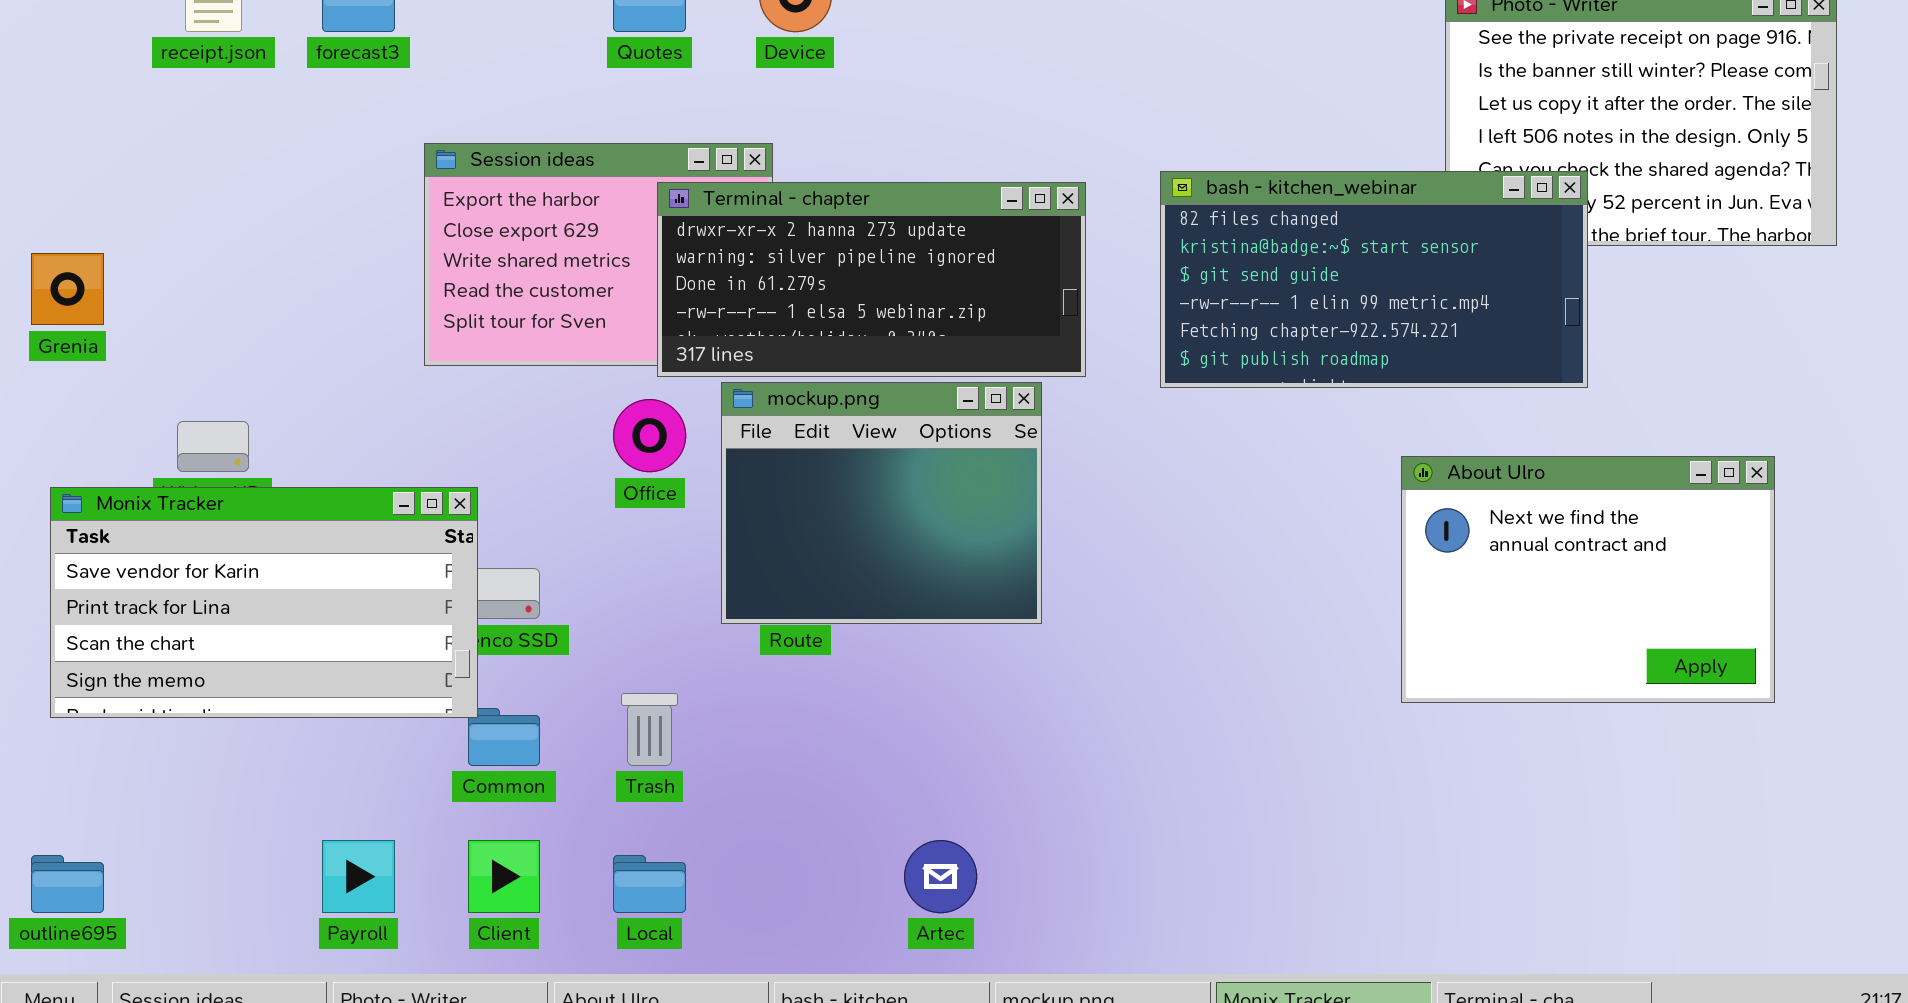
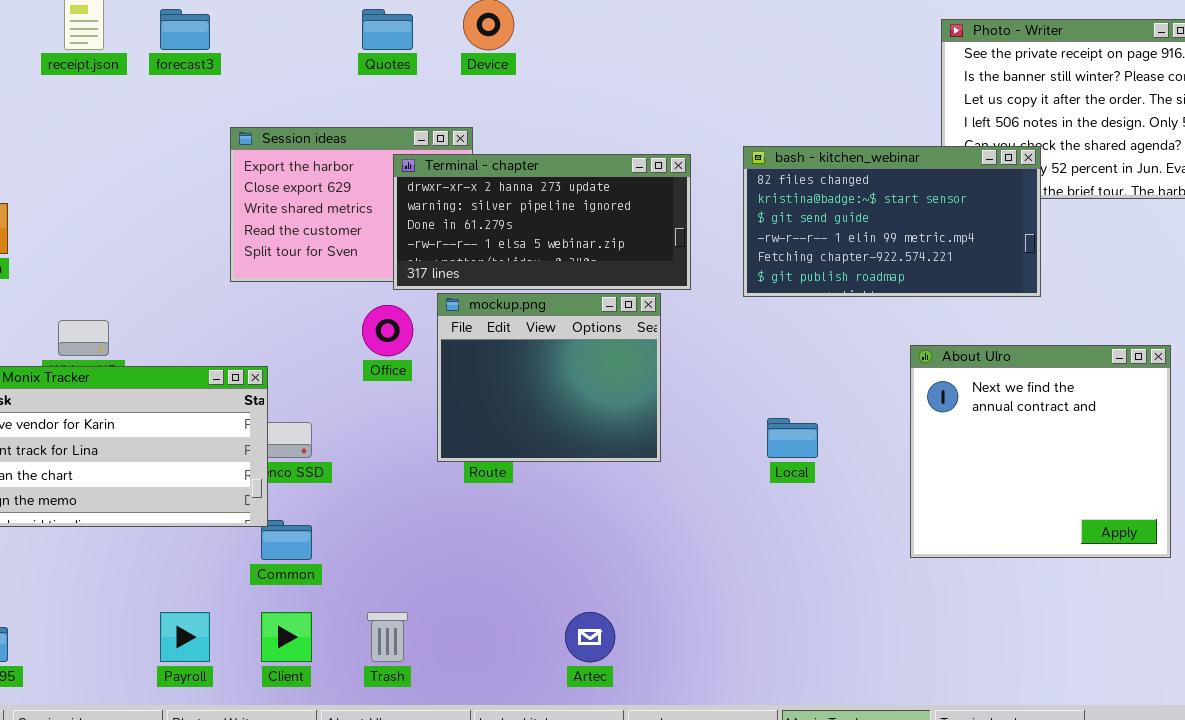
About Ulro: [1401,456,1775,703] -> [910,345,1171,558], resized
Trash: [621,693,678,766] -> [367,612,408,662], moved
Local: [613,855,686,913] -> [767,418,818,458], moved

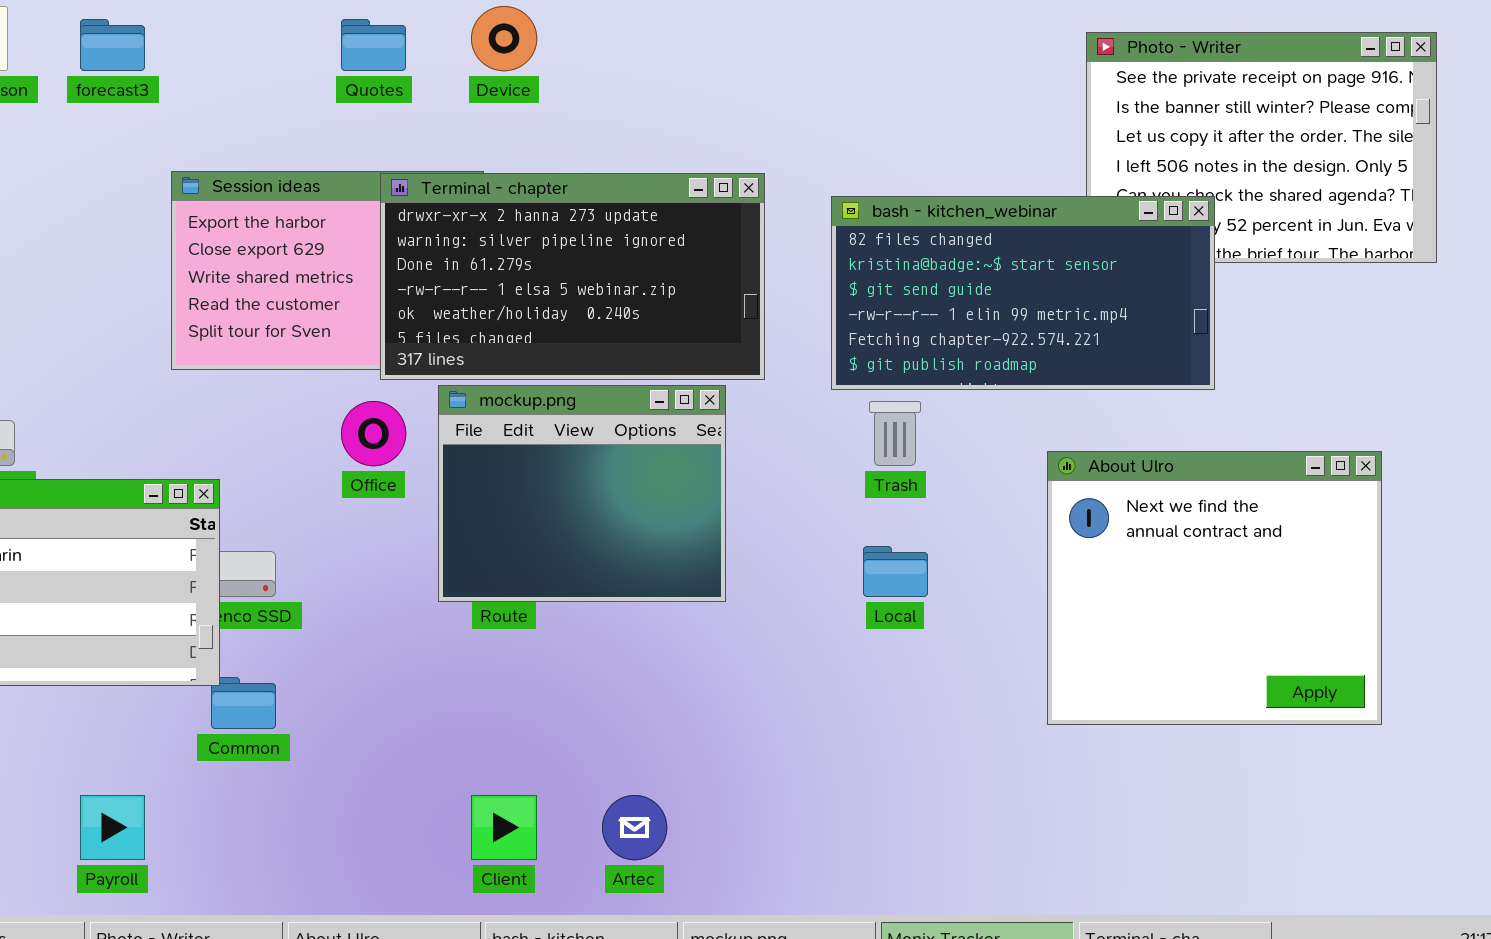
Terminal - chapter: [393,154,691,290] -> [380,173,765,380], resized
Client: [261,612,312,662] -> [471,795,537,860], moved
Trash: [367,612,408,662] -> [869,401,921,466], moved

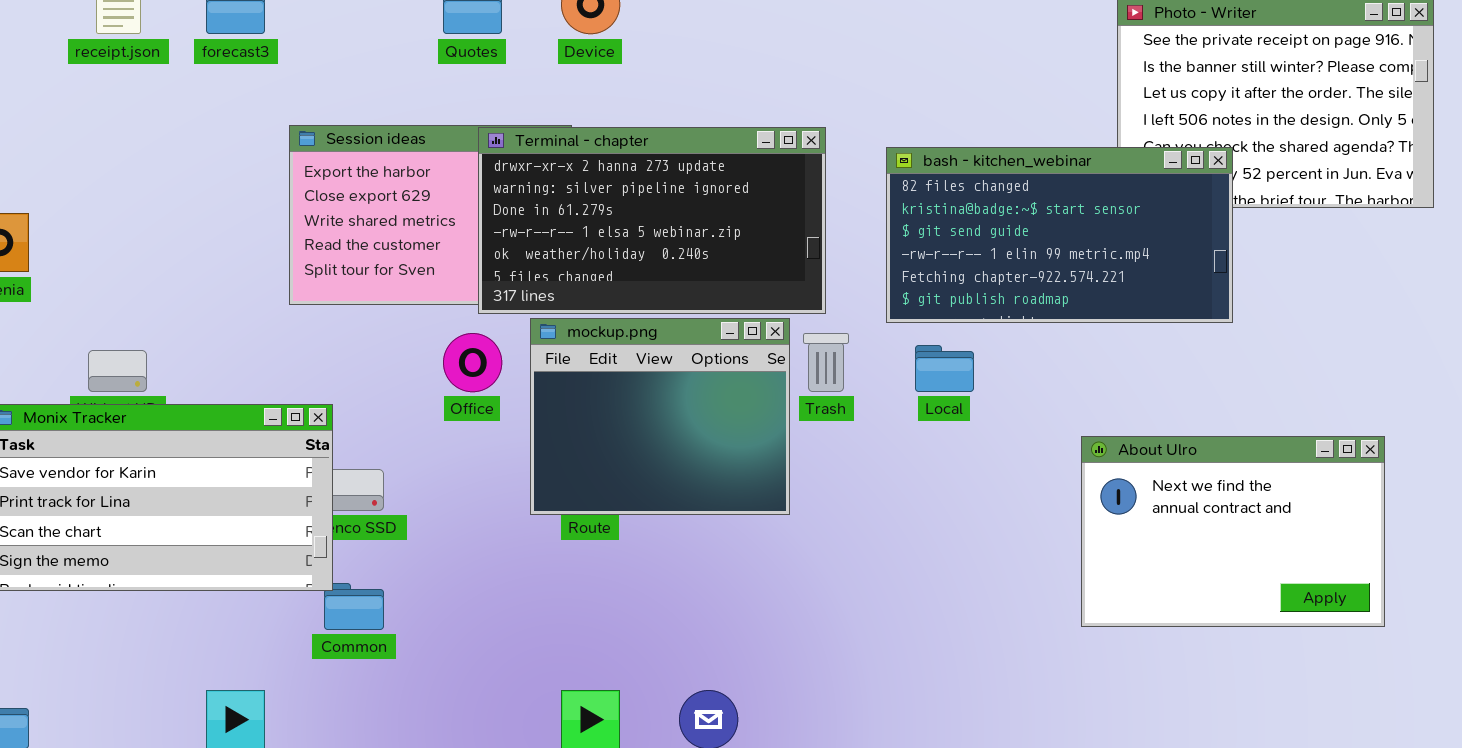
Trash: [869,401,921,466] -> [803,333,849,392], moved
About Ulro: [1047,451,1382,725] -> [1081,436,1385,627], resized
Local: [863,546,928,597] -> [915,345,974,392], moved

